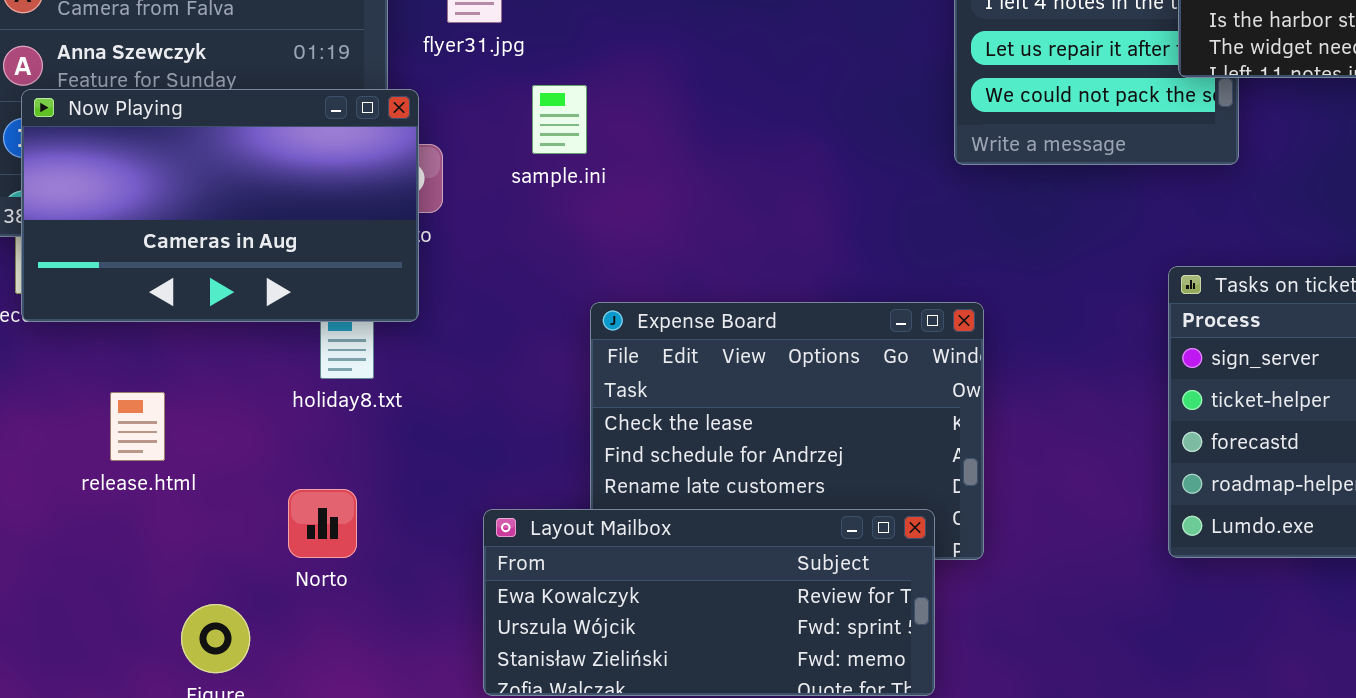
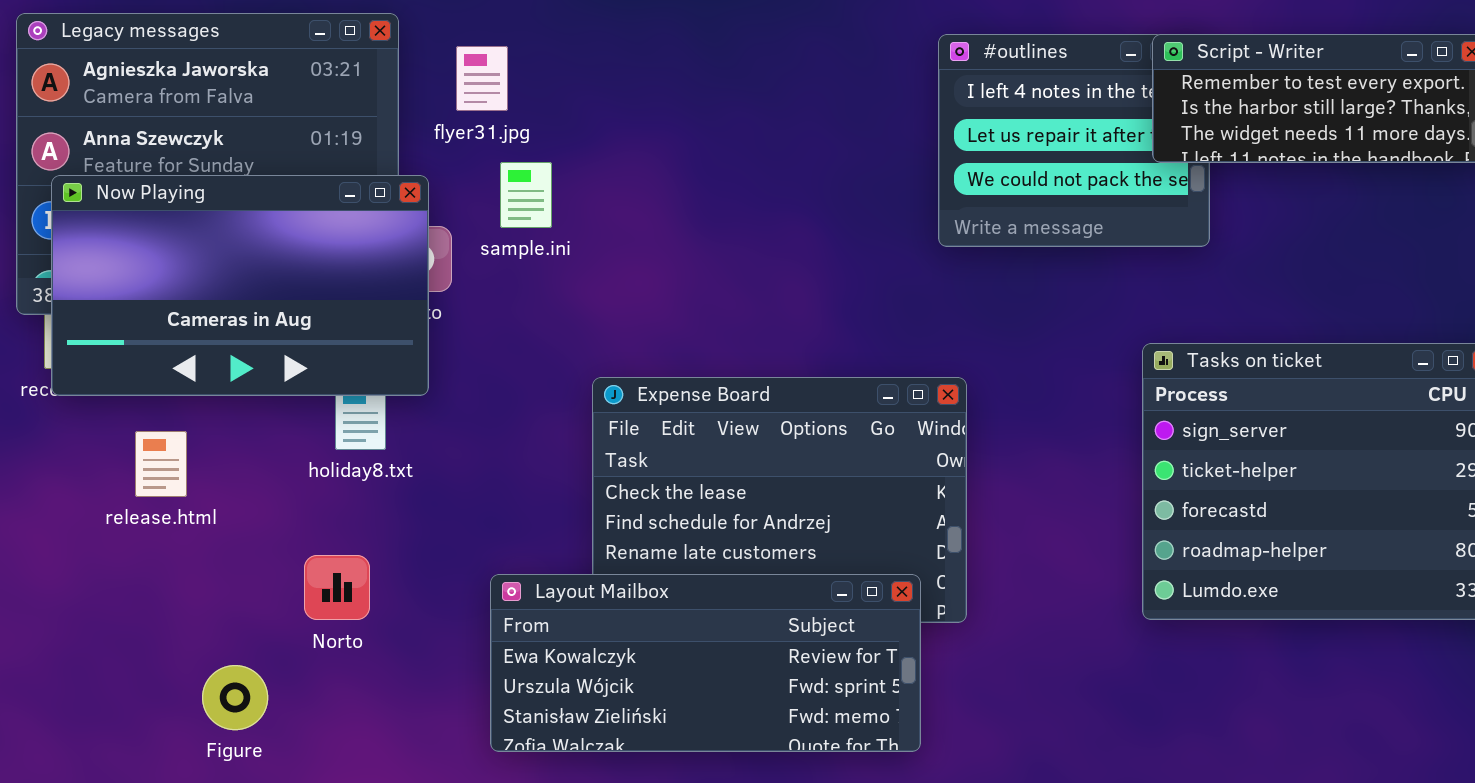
sample.ini: [532,85,587,154] -> [500,162,552,228], moved
release.html: [110,392,165,461] -> [135,431,187,497], moved

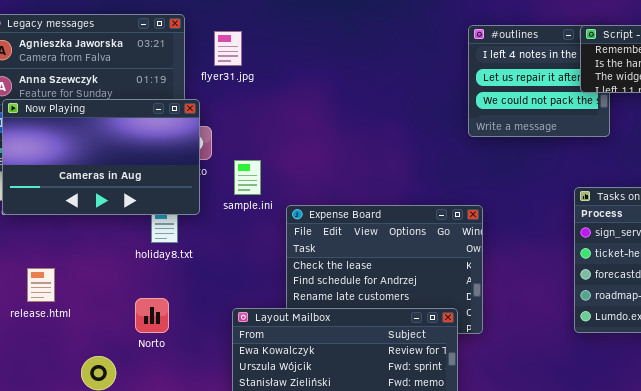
sample.ini: [500,162,552,228] -> [234,160,261,195], moved
release.html: [135,431,187,497] -> [27,268,55,302], moved

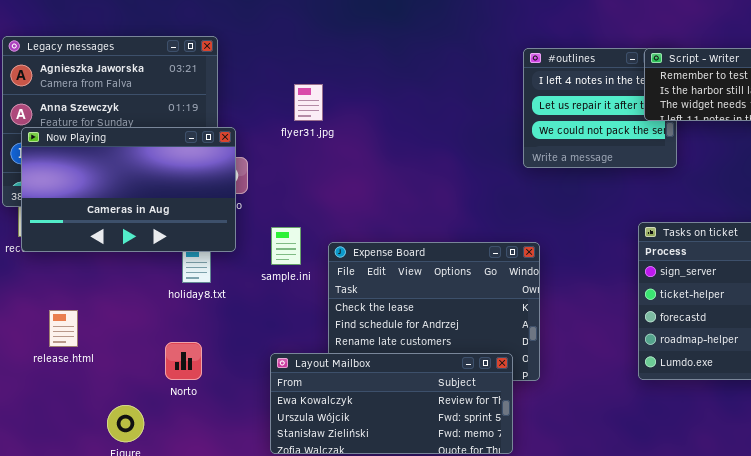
flyer31.jpg: [214,31,242,66] -> [294,84,323,121], moved
sample.ini: [234,160,261,195] -> [271,227,301,265], moved

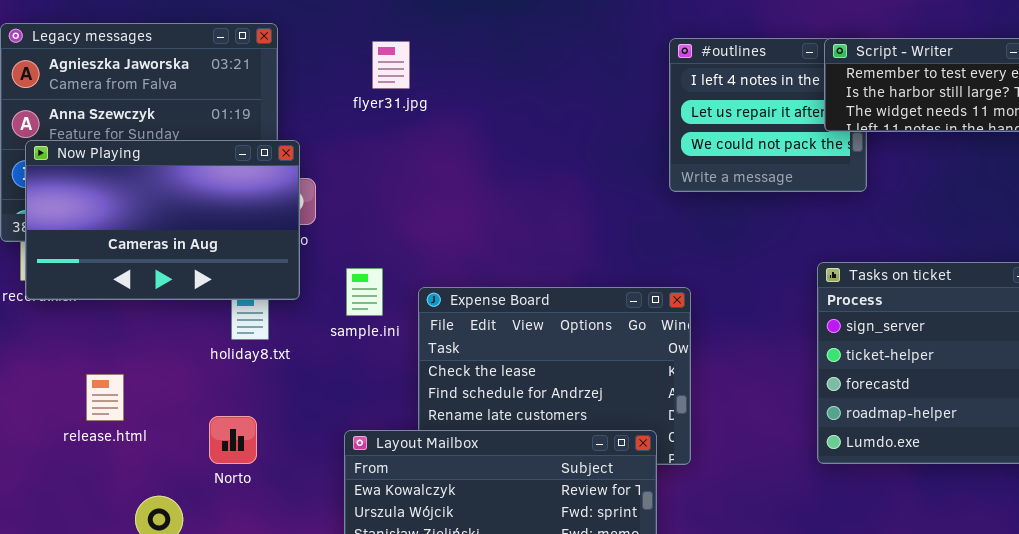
flyer31.jpg: [294,84,323,121] -> [372,41,410,89], moved
release.html: [49,310,78,347] -> [86,374,124,421], moved

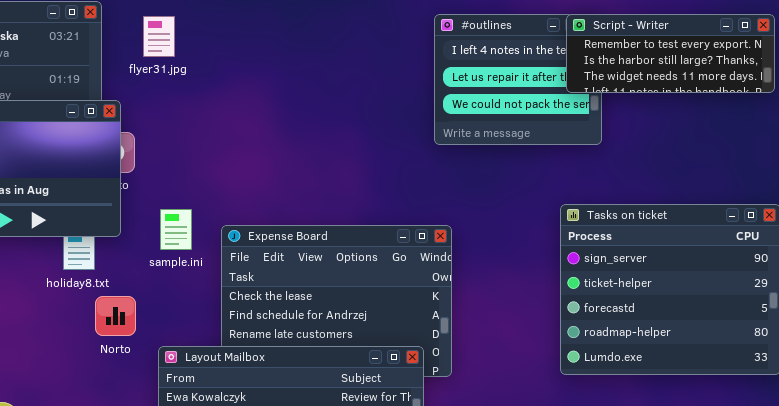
flyer31.jpg: [372,41,410,89] -> [143,16,175,57], moved
Norto: [209,416,257,464] -> [95,296,136,336], moved

